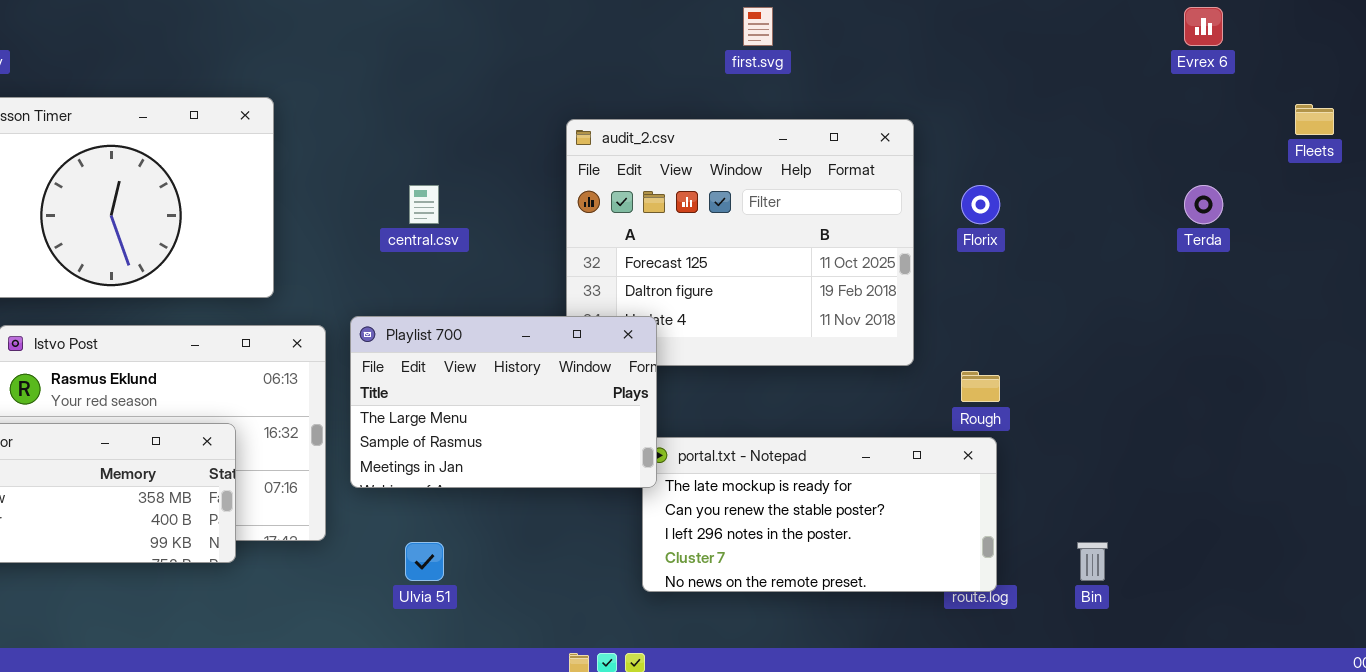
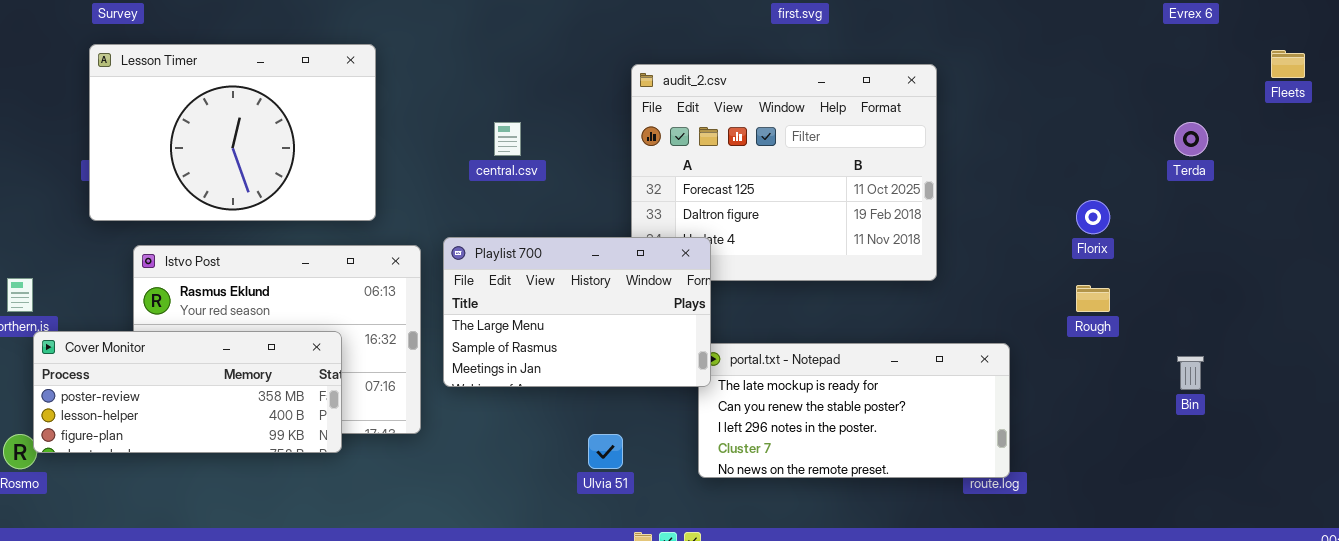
Florix: [961,185,1000,224] -> [1076,200,1110,234], moved
Rough: [961,371,1000,402] -> [1076,285,1110,312], moved
Ulvia 51: [405,542,444,581] -> [588,434,623,469], moved
Bin: [1077,542,1108,581] -> [1177,356,1204,390], moved

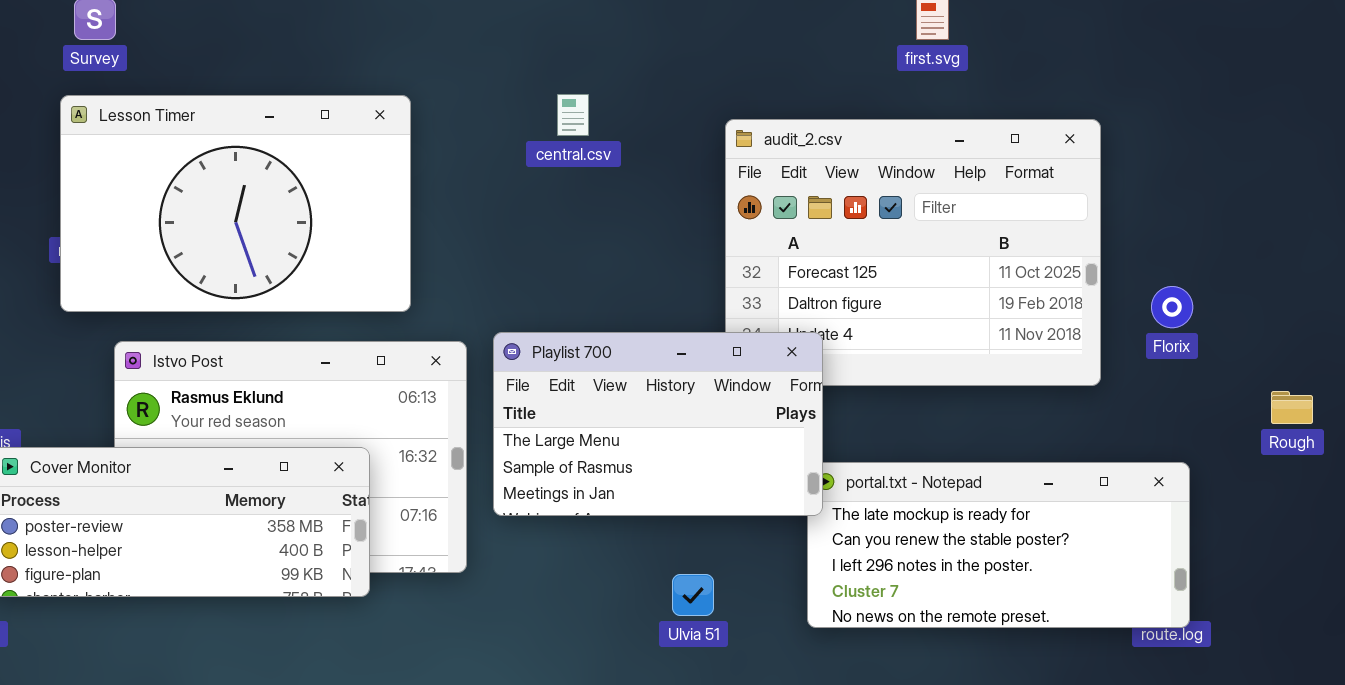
central.csv: [494,122,521,156] -> [557,94,589,136], moved
Florix: [1076,200,1110,234] -> [1151,286,1193,328], moved

